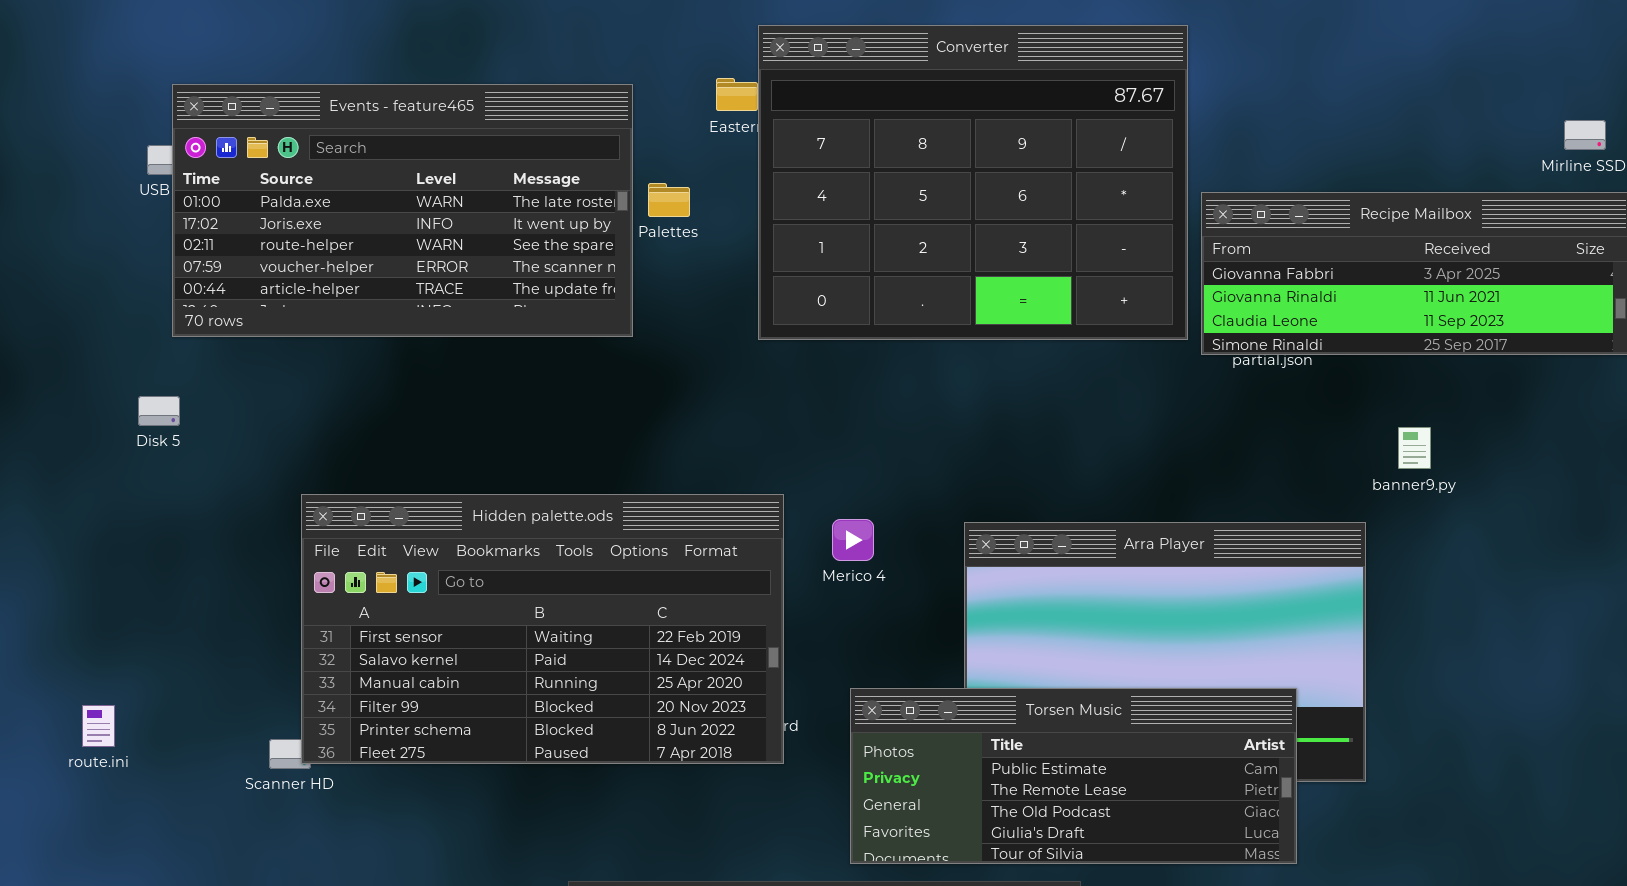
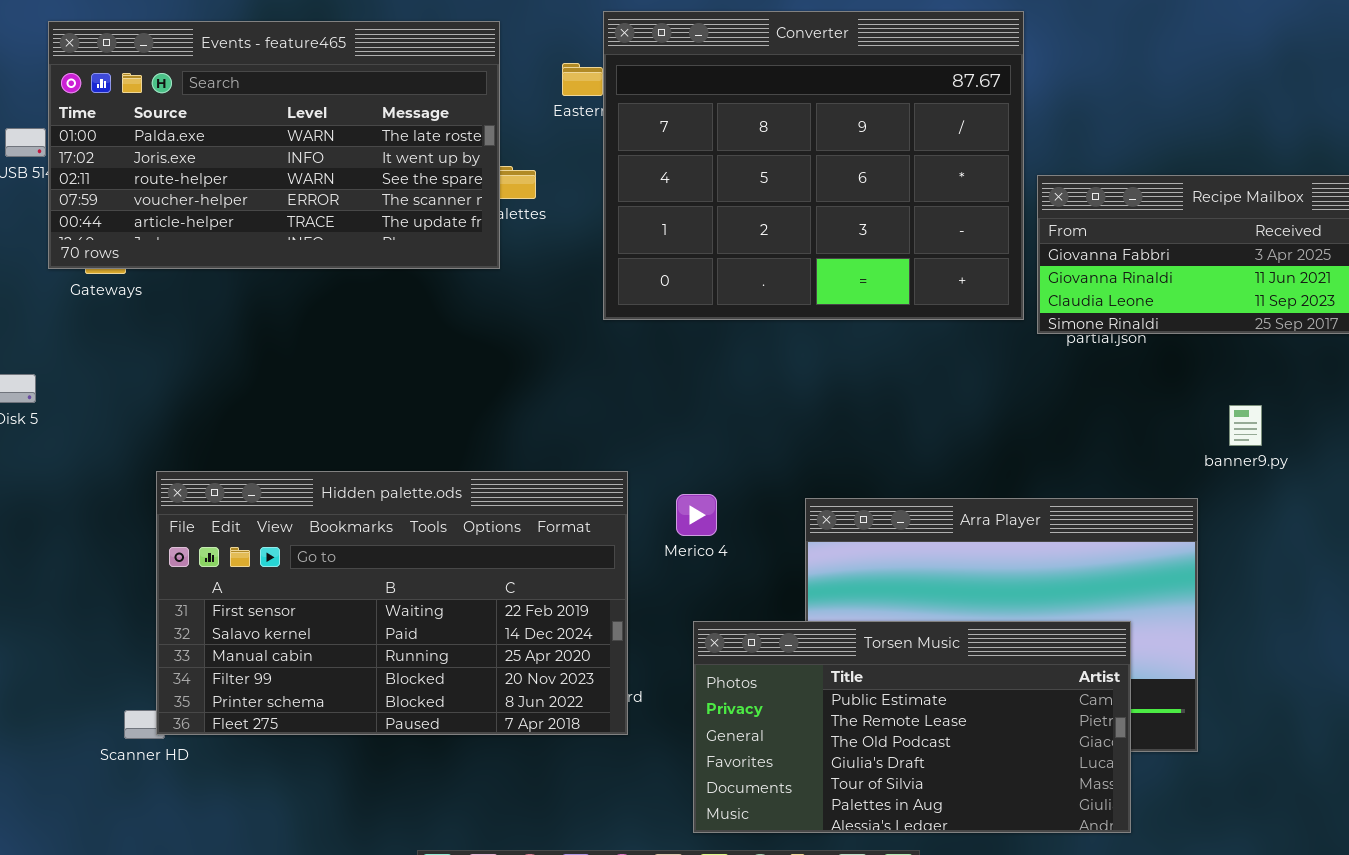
Events - feature465: [172,84,633,337] -> [48,21,500,269], moved
Torsen Music: [850,688,1297,864] -> [693,621,1131,833], resized

